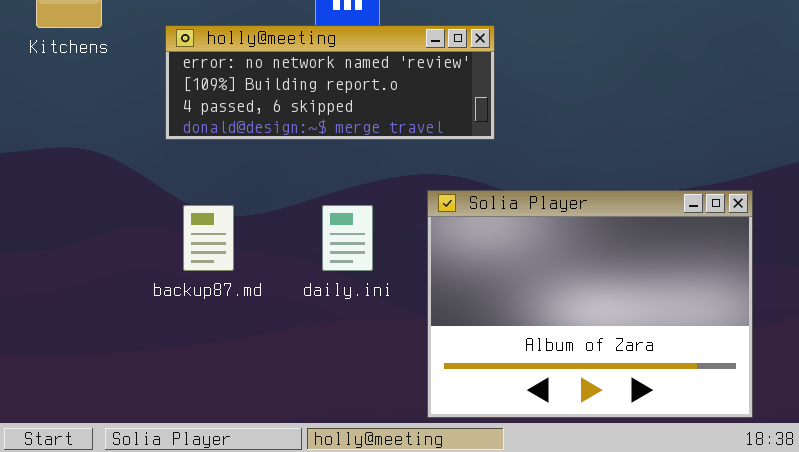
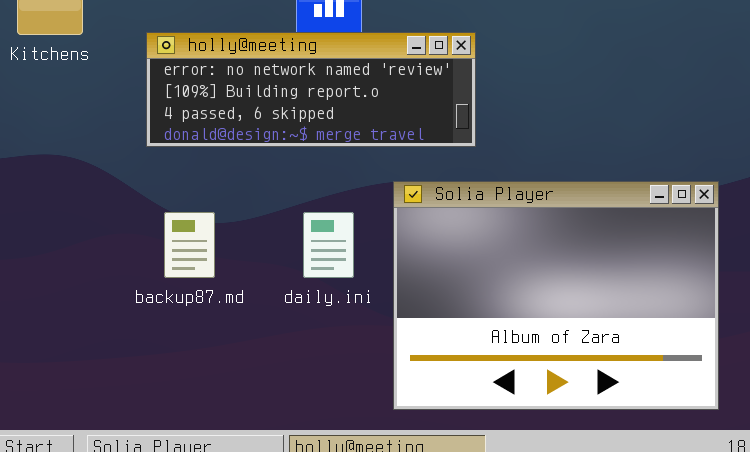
Solia Player: [427,190,753,418] -> [393,181,719,410], moved

